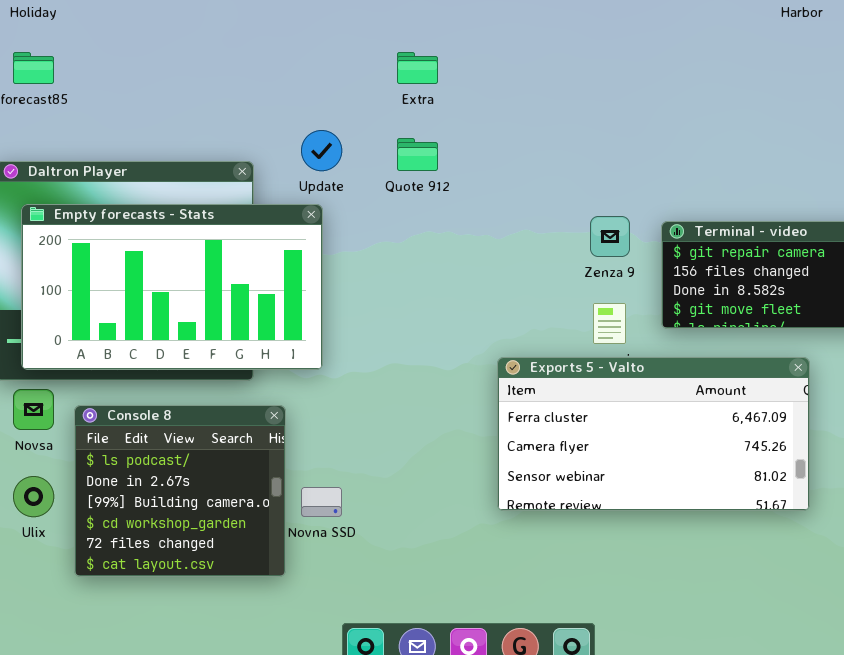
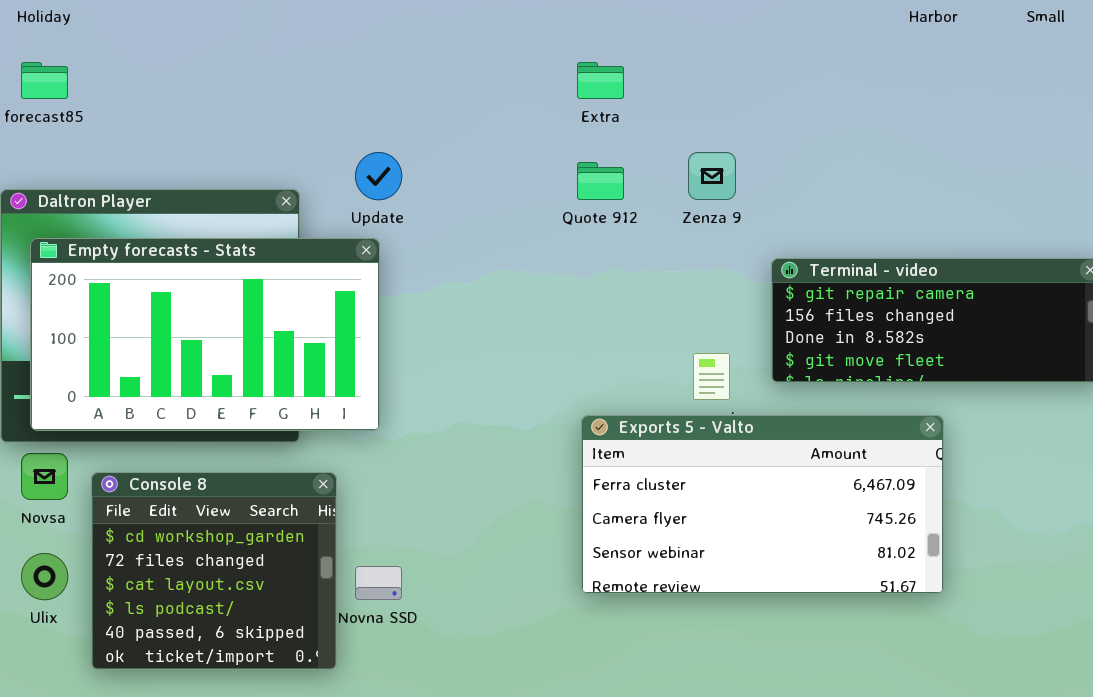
Extra: [397,52,438,84] -> [577,62,624,99], moved
Quote 912: [397,138,438,171] -> [577,162,624,200], moved
Zenza 9: [590,216,630,257] -> [688,152,736,200], moved
Console 8: [74,405,286,577] -> [91,472,337,670], scrolled down 3 rows

